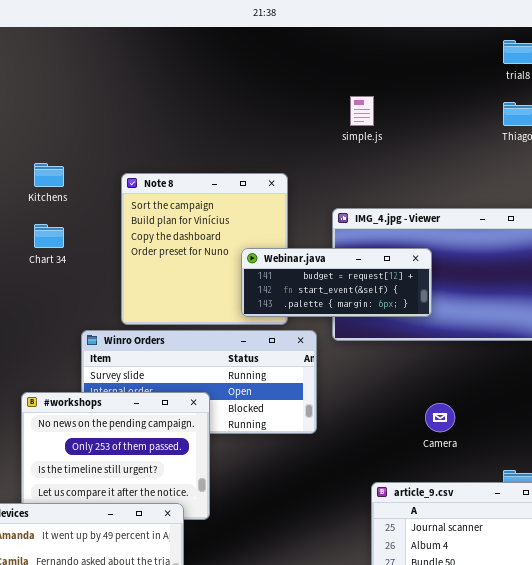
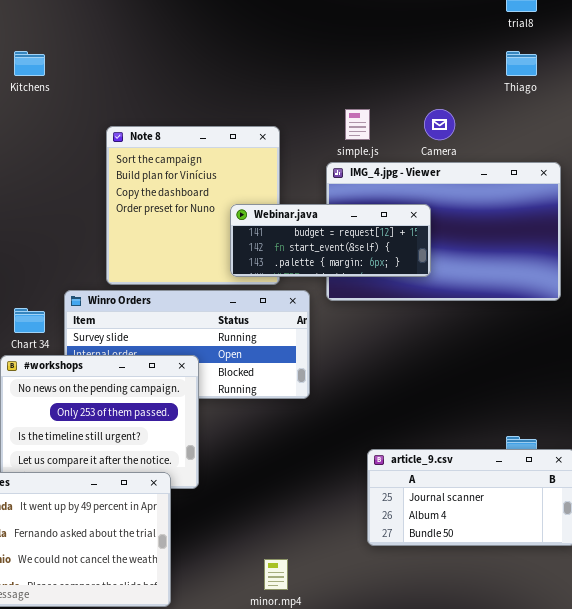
simple.js: [350,96,374,126] -> [345,109,370,140], moved
Kitchens: [34,163,64,187] -> [14,51,45,76], moved
Chart 34: [34,224,64,248] -> [14,308,45,333], moved
Camera: [425,403,455,432] -> [424,109,455,140], moved

